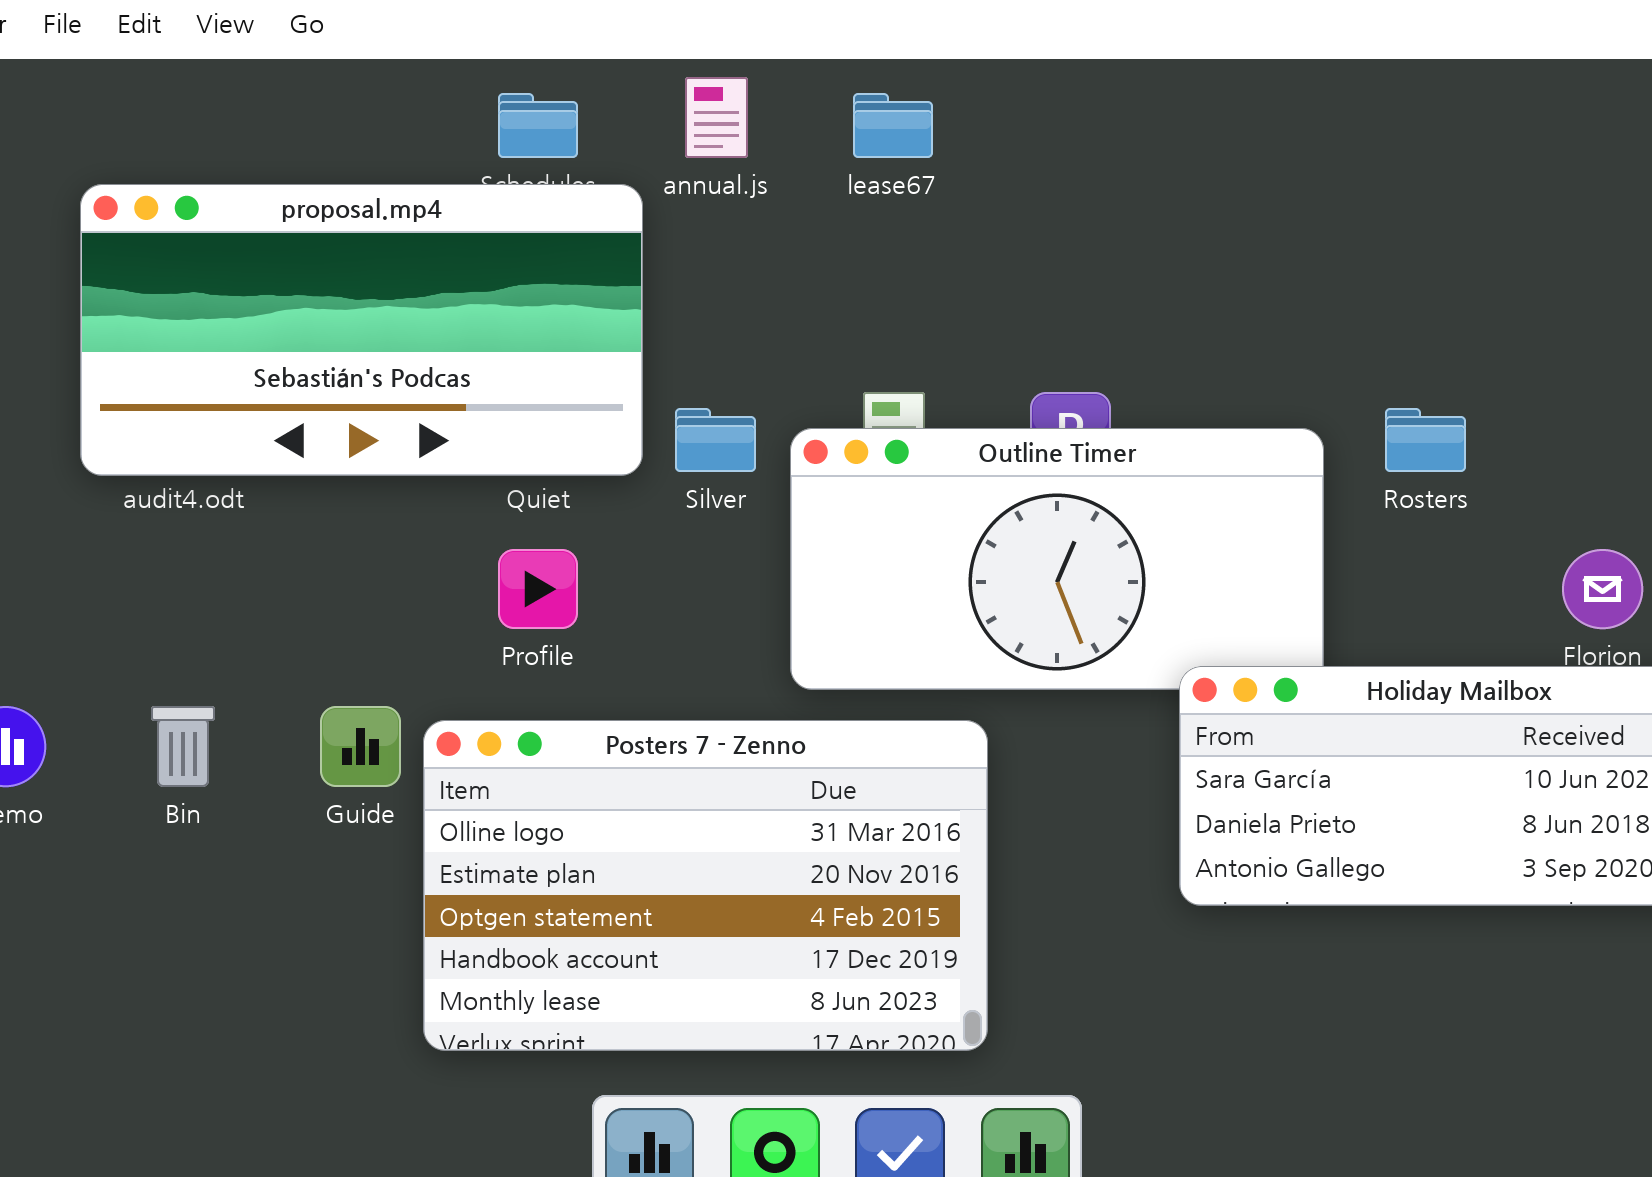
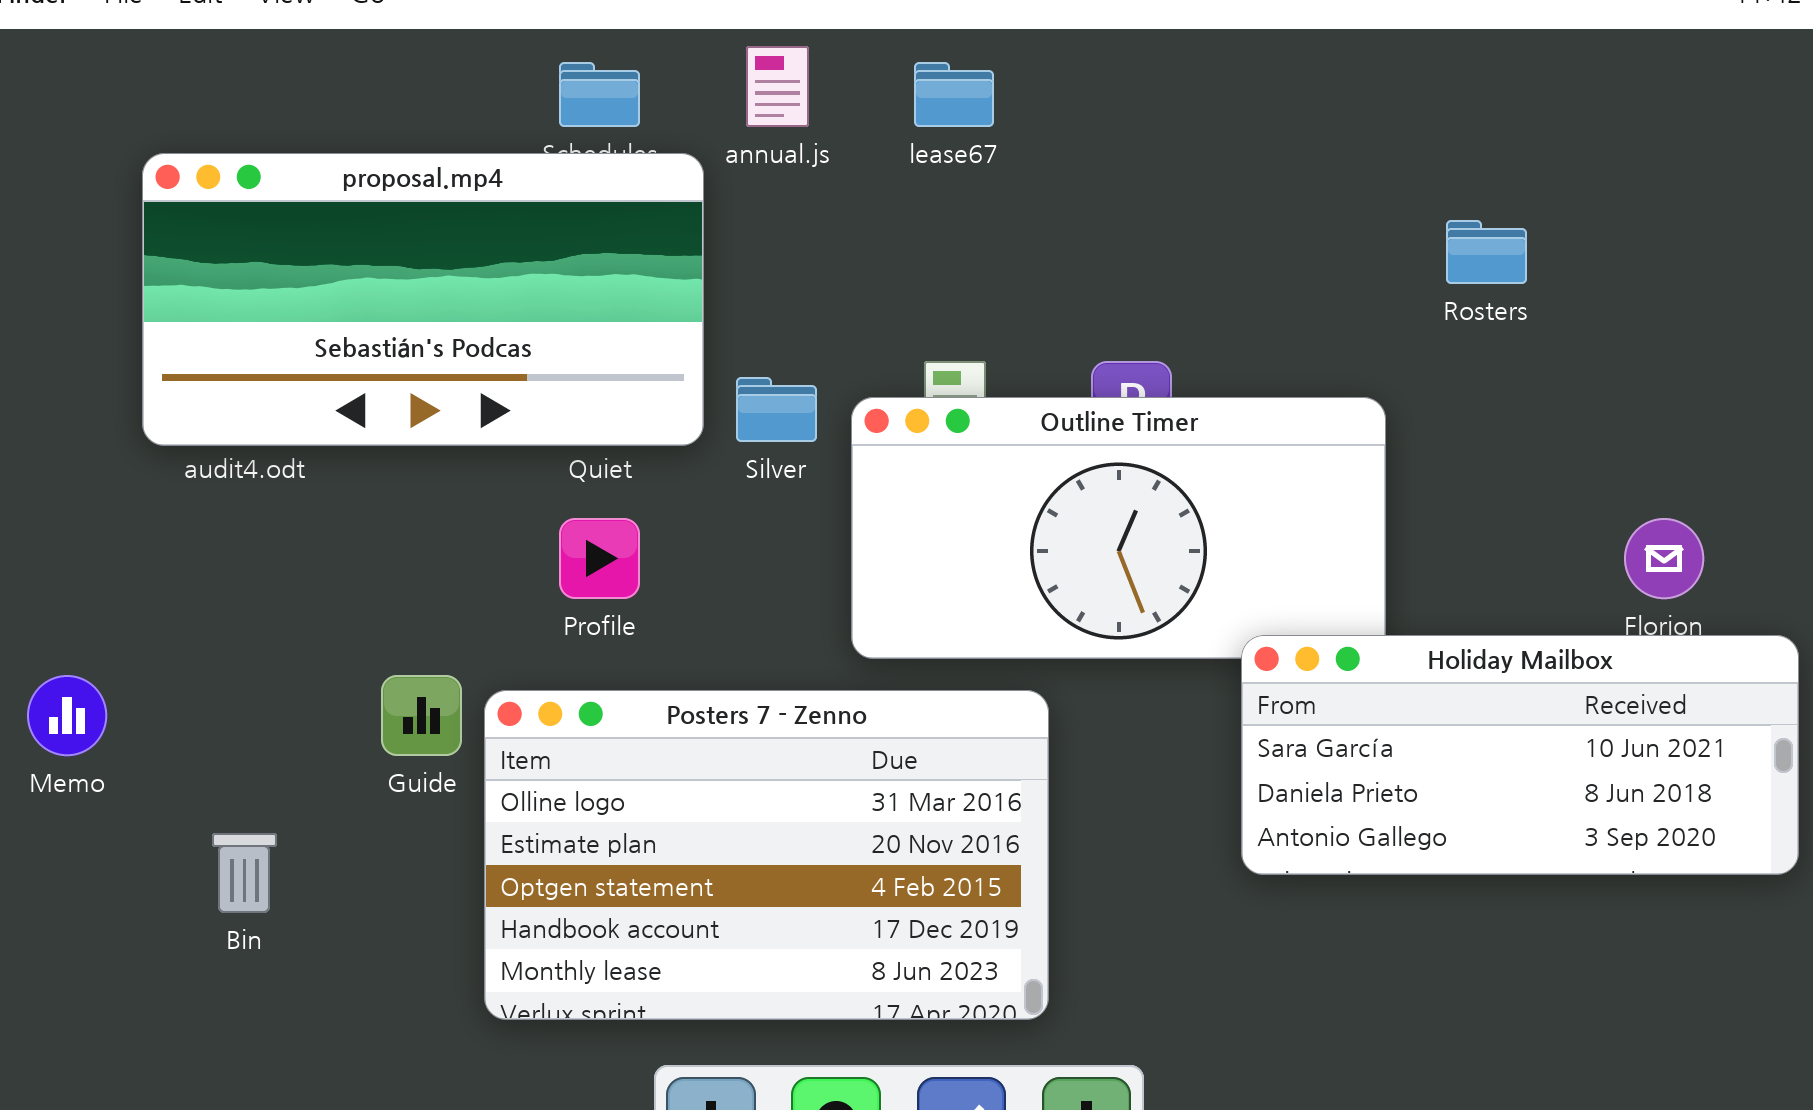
Rosters: [1385,408,1466,472] -> [1446,220,1527,284], moved
Bin: [151,706,215,787] -> [212,833,277,913], moved

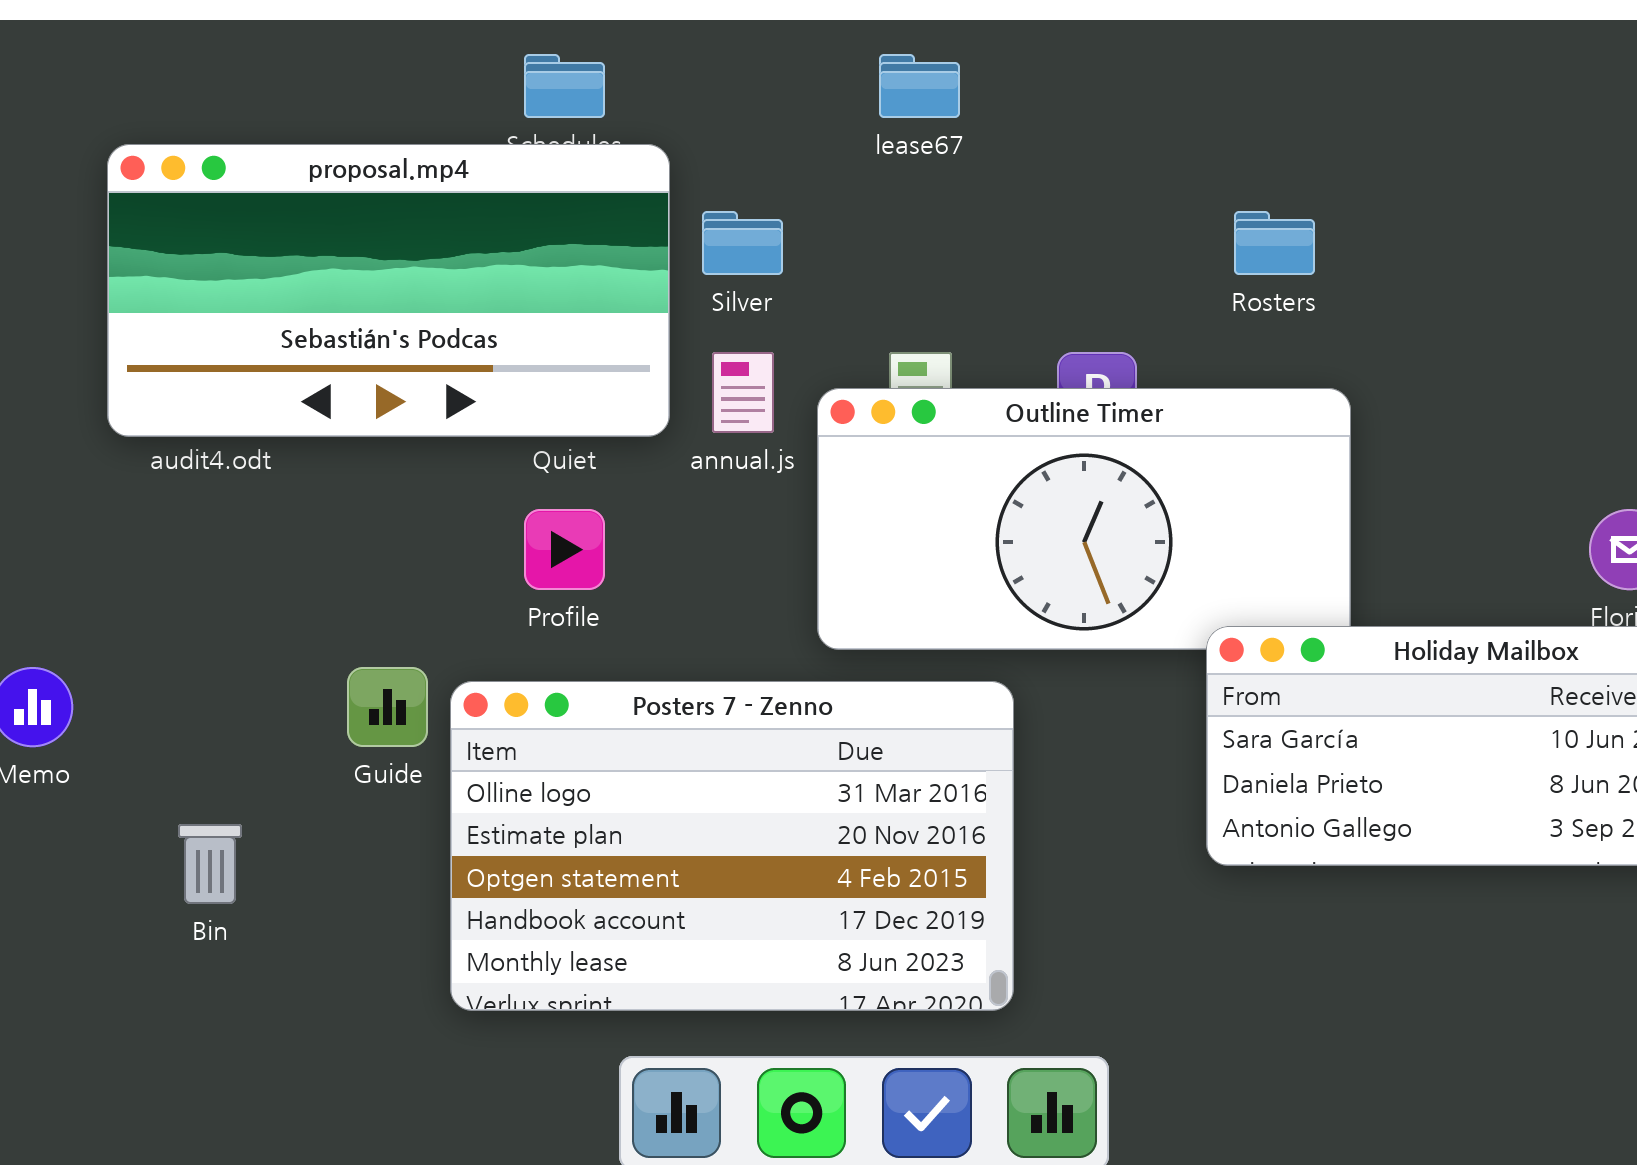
annual.js: [746,46,809,127] -> [712,352,774,433], moved
Rosters: [1446,220,1527,284] -> [1234,211,1315,275], moved
Silver: [736,377,817,442] -> [702,211,783,275], moved

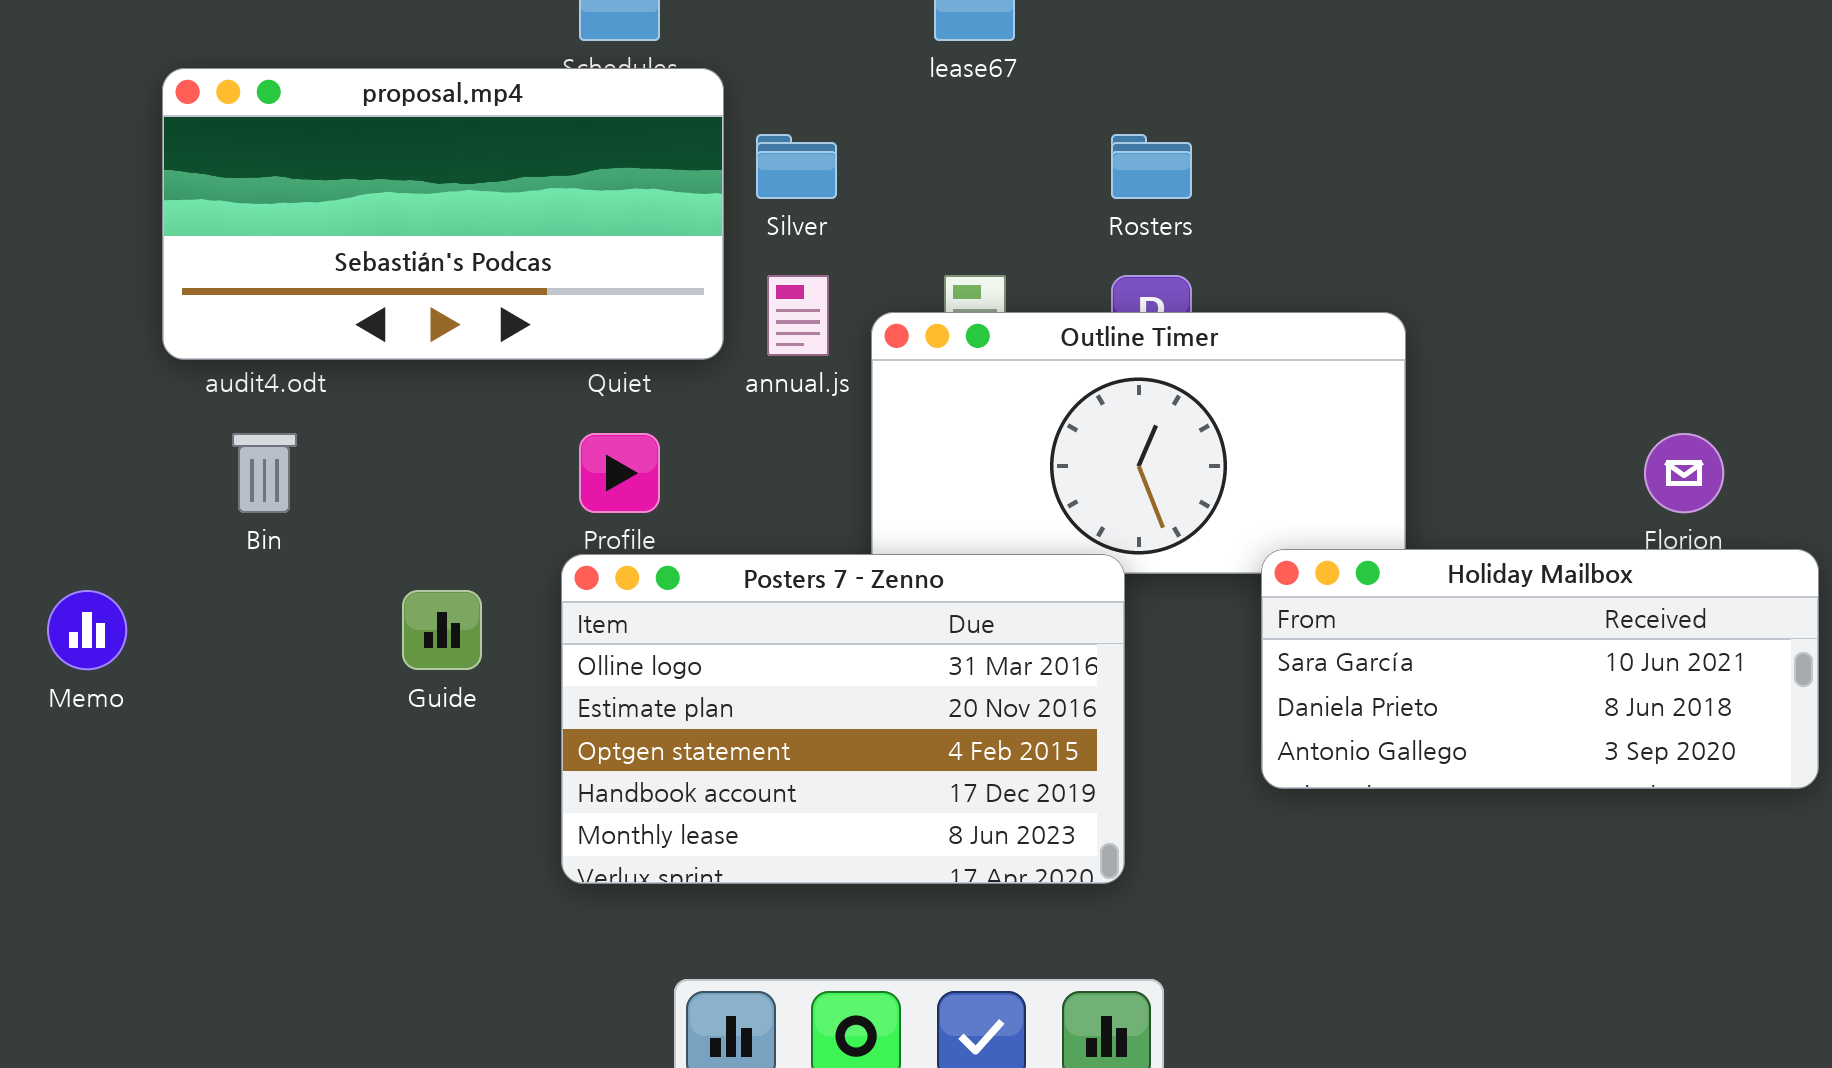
Rosters: [1234,211,1315,275] -> [1111,134,1192,199], moved
Posters 7 - Zenno: [450,681,1014,1011] -> [561,554,1125,884], moved
Bin: [178,824,242,904] -> [232,433,297,513], moved

